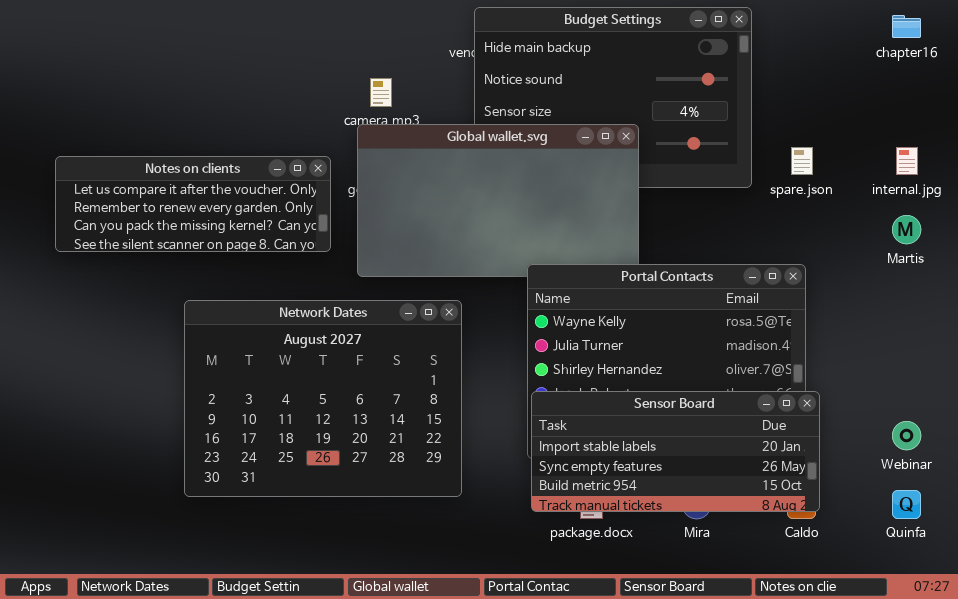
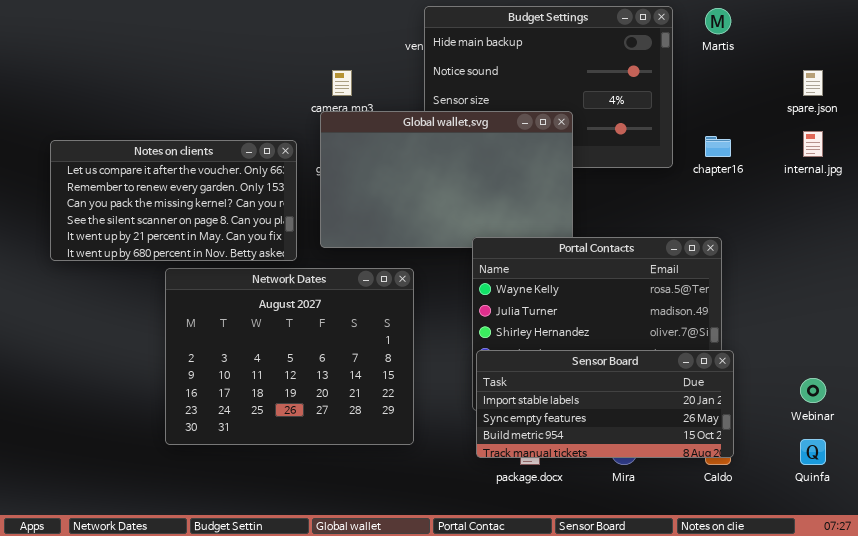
chapter16: [892,15,921,38] -> [705,136,731,157], moved
spare.json: [791,147,813,175] -> [803,70,823,96], moved
Notes on clients: [55,156,331,252] -> [50,140,297,261], resized
Martis: [892,215,921,244] -> [705,8,731,34], moved

